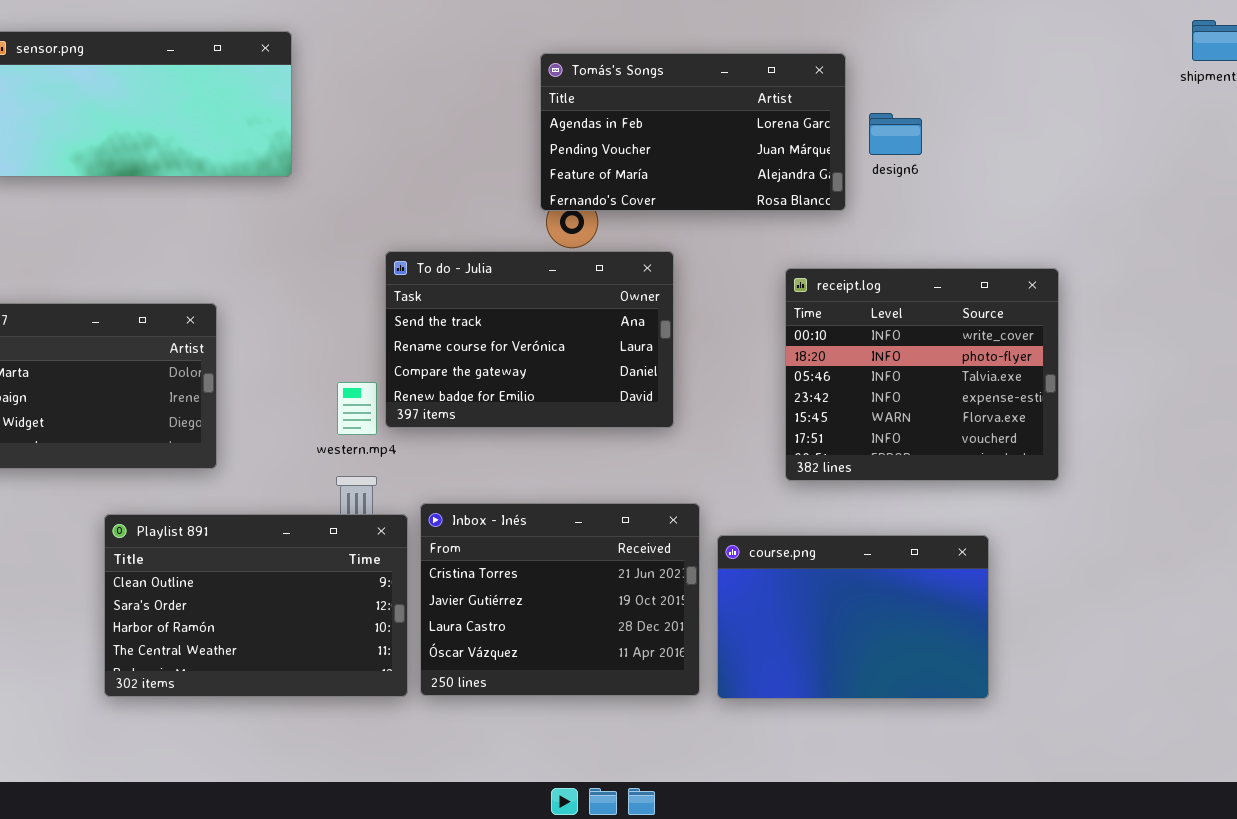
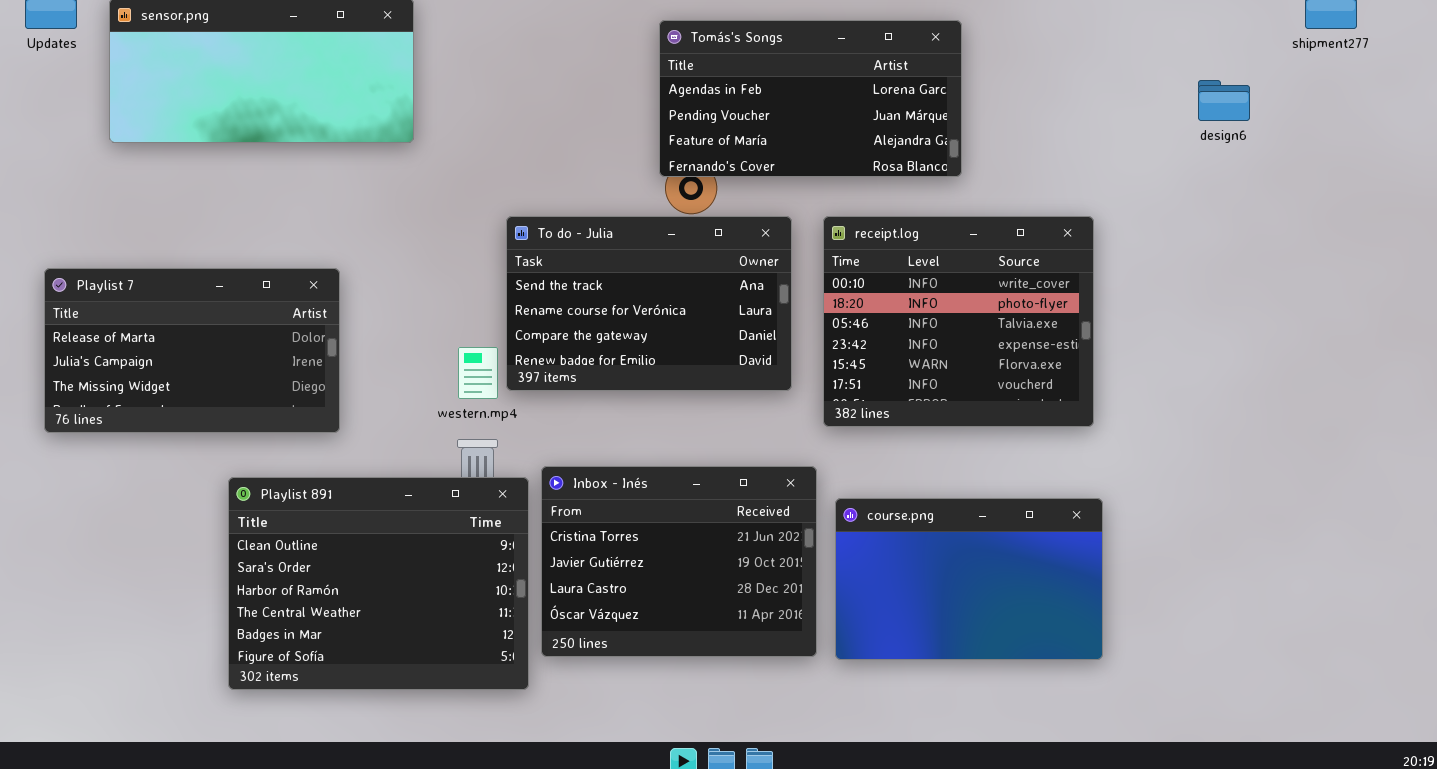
design6: [869,113,922,155] -> [1198,80,1250,121], moved
receipt.log: [785,268,1059,481] -> [823,216,1094,427], moved
Playlist 891: [104,514,408,697] -> [228,477,529,690], resized

